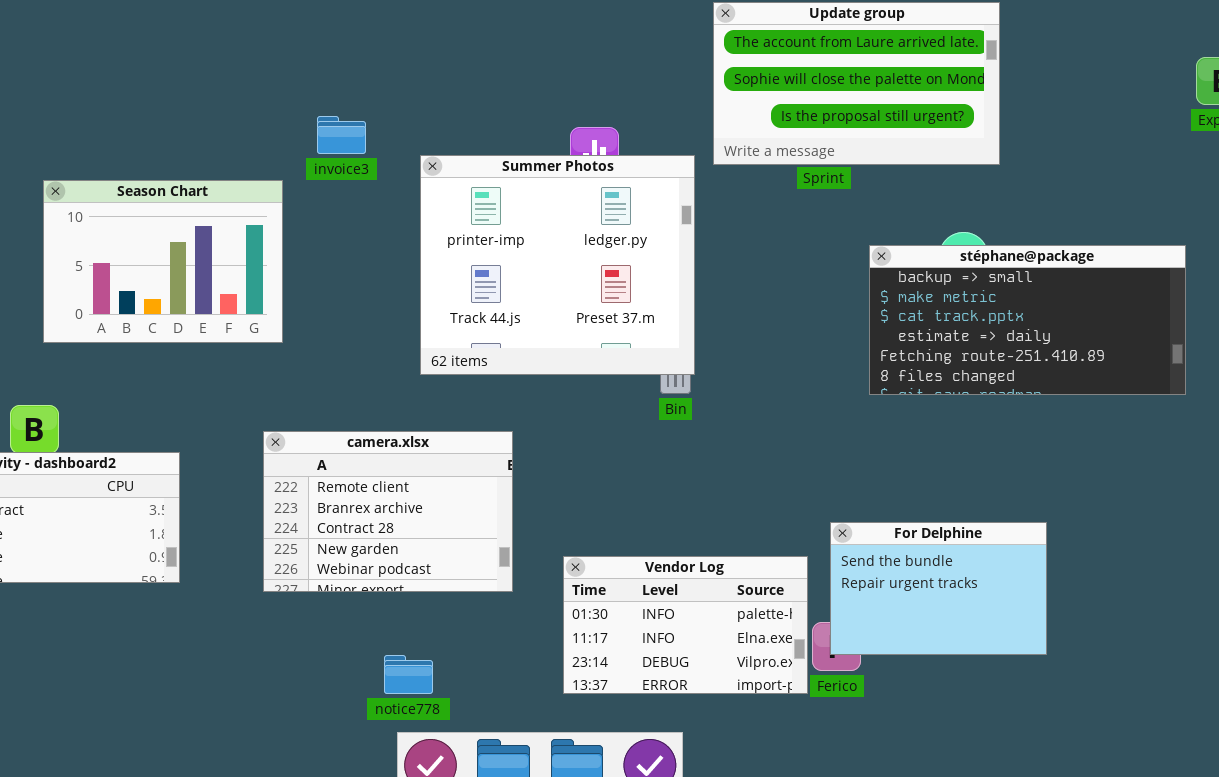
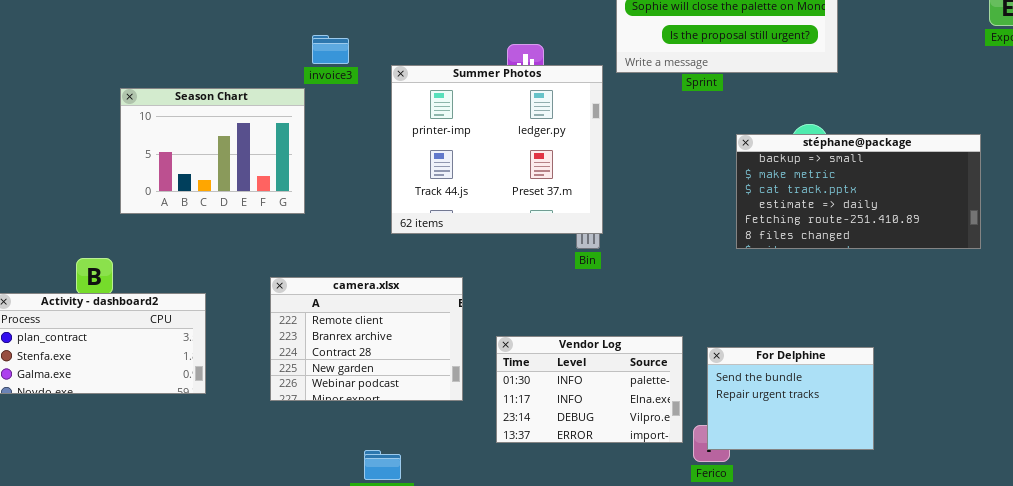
Season Chart: [43,180,283,343] -> [120,88,305,214], moved
Vendor Log: [563,556,808,694] -> [496,336,683,443], moved

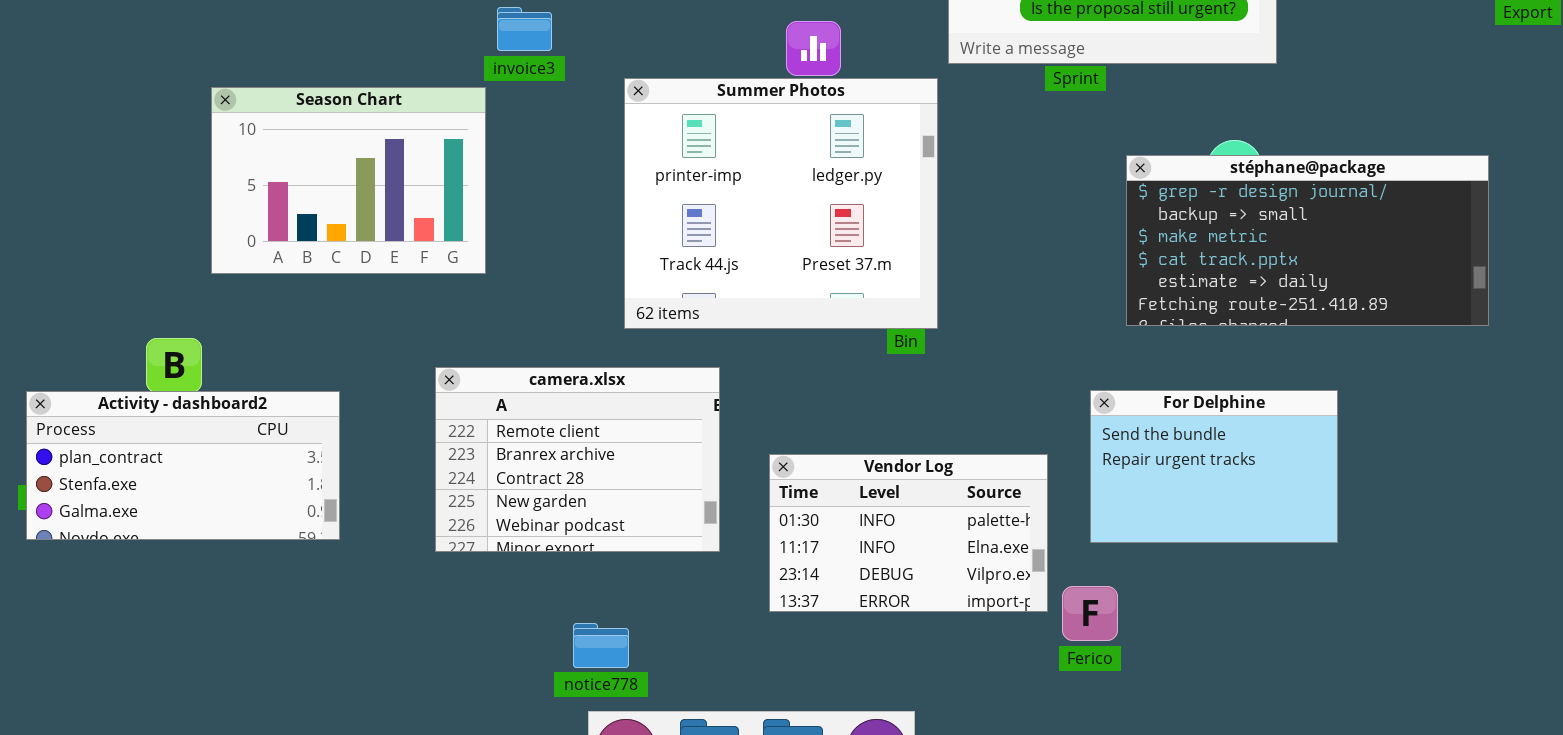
Summer Photos: [391,65,603,234] -> [624,78,938,329], moved
stéphane@package: [736,134,981,249] -> [1126,155,1489,326], scrolled up 1 row
For Delphine: [707,347,874,450] -> [1090,390,1338,543], moved

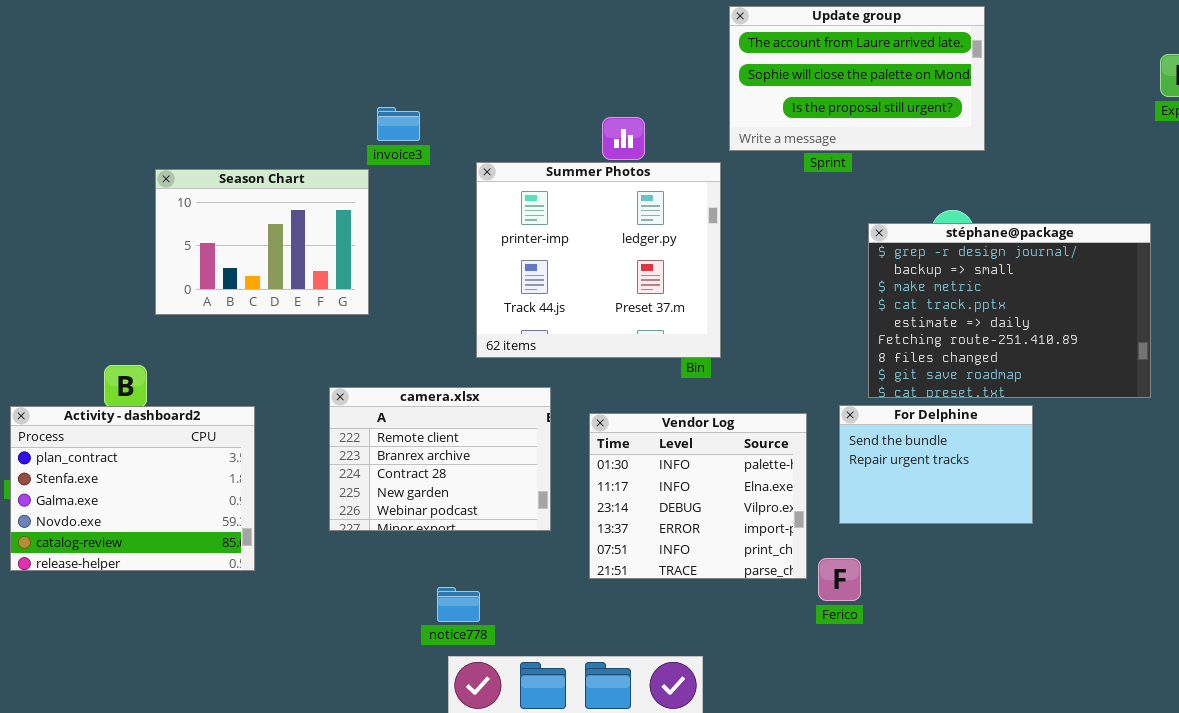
stéphane@package: [1126,155,1489,326] -> [868,223,1151,398], resized
Activity - dashboard2: [26,391,340,540] -> [10,406,255,571], resized
Vendor Log: [769,454,1048,612] -> [589,413,807,579], resized

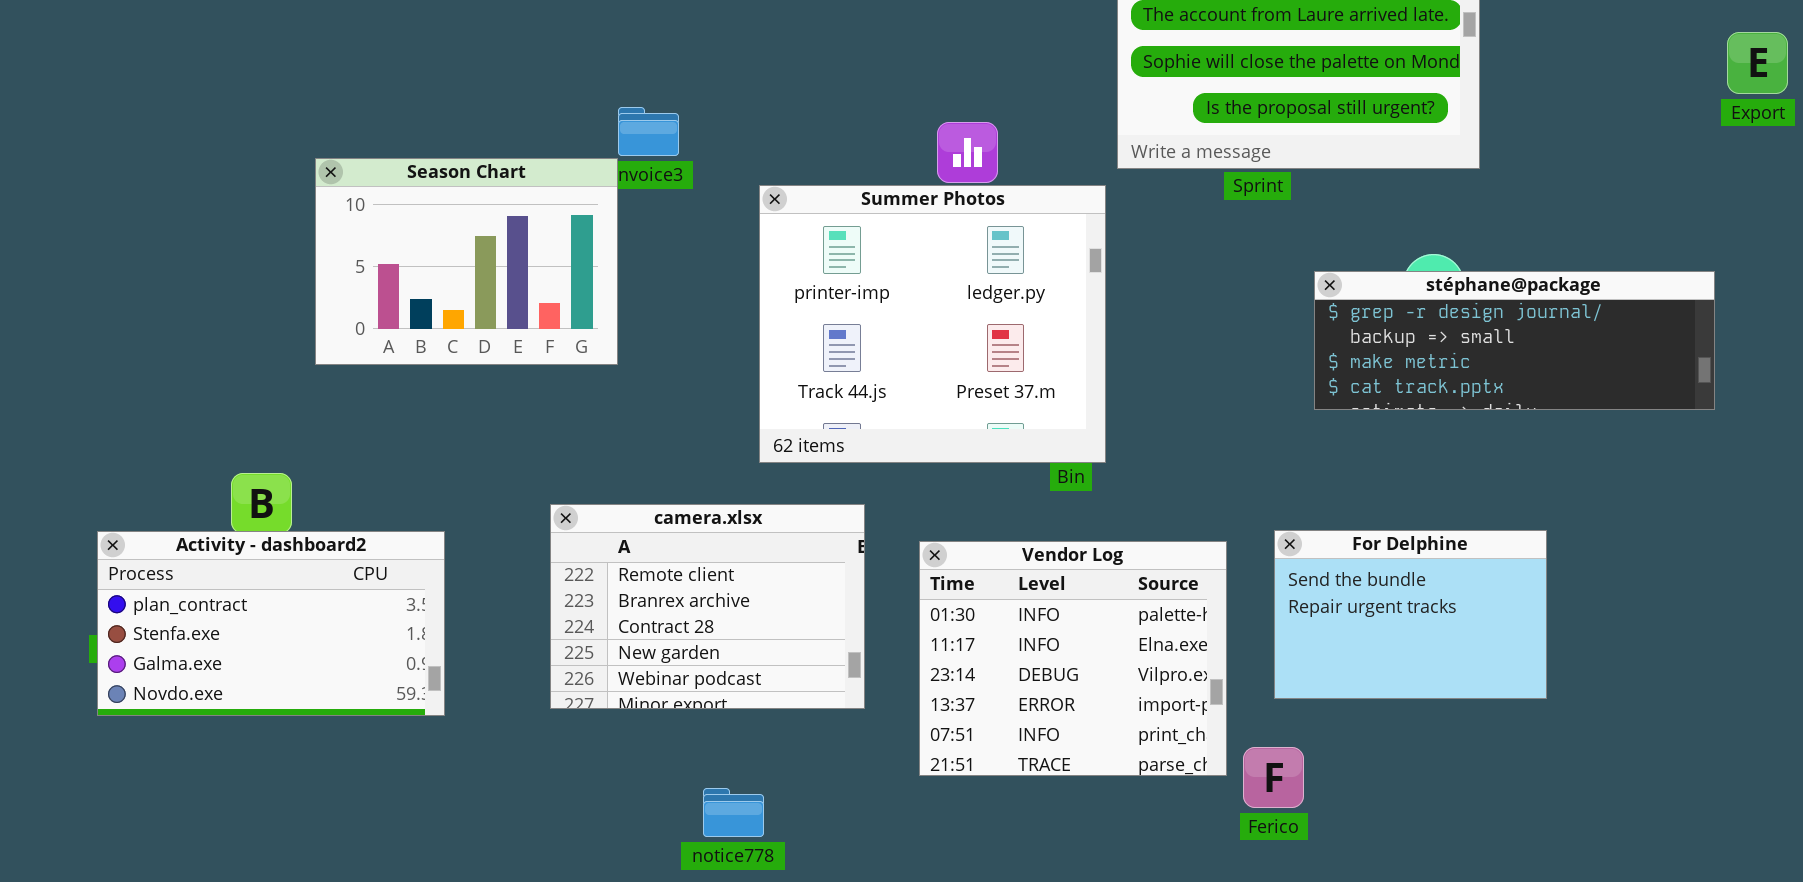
Season Chart: [155,169,369,315] -> [315,158,618,365], moved
stéphane@package: [868,223,1151,398] -> [1314,271,1715,410], resized
Activity - dashboard2: [10,406,255,571] -> [97,531,445,716], resized

